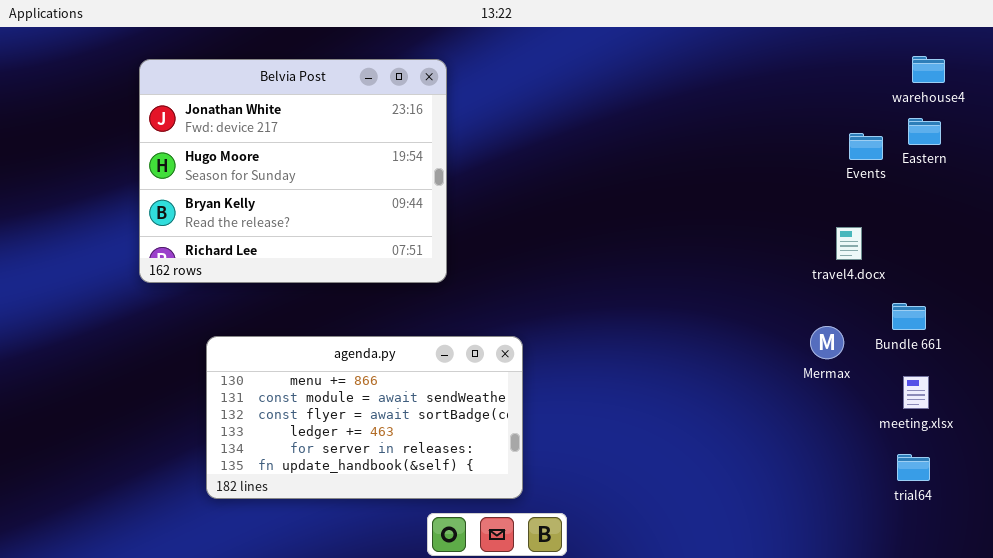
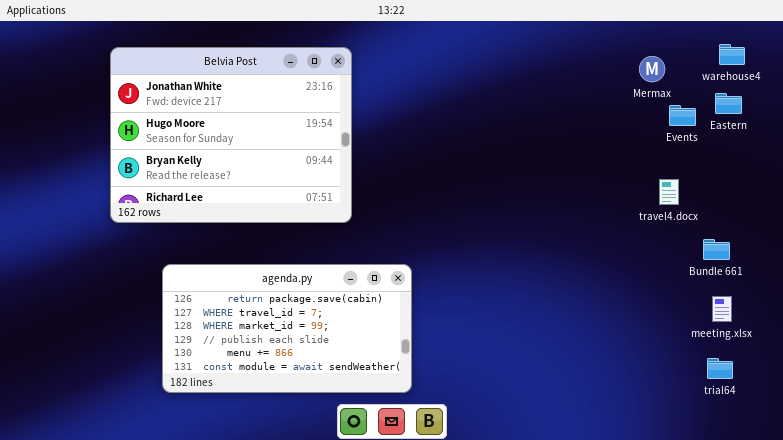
Mermax: [810,326,844,359] -> [639,56,665,82], moved
agenda.py: [206,336,523,499] -> [162,264,412,393], scrolled up 4 rows

